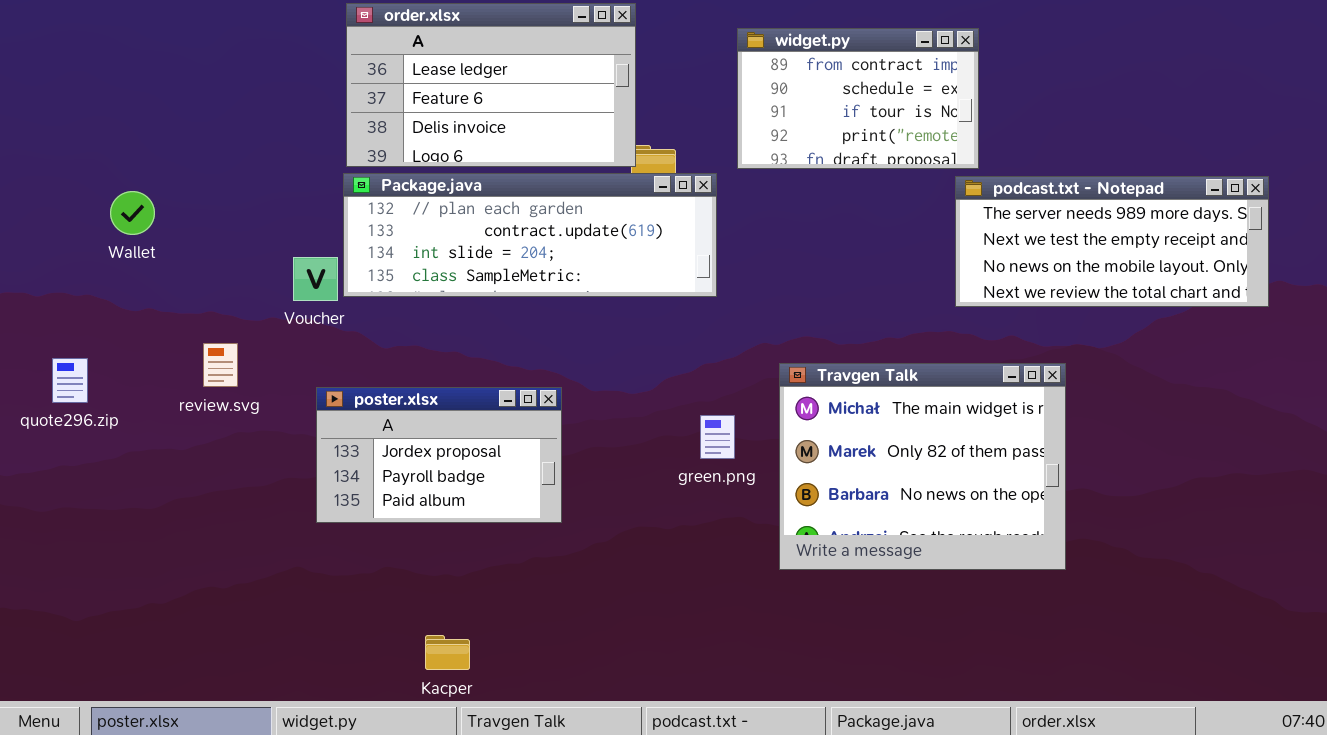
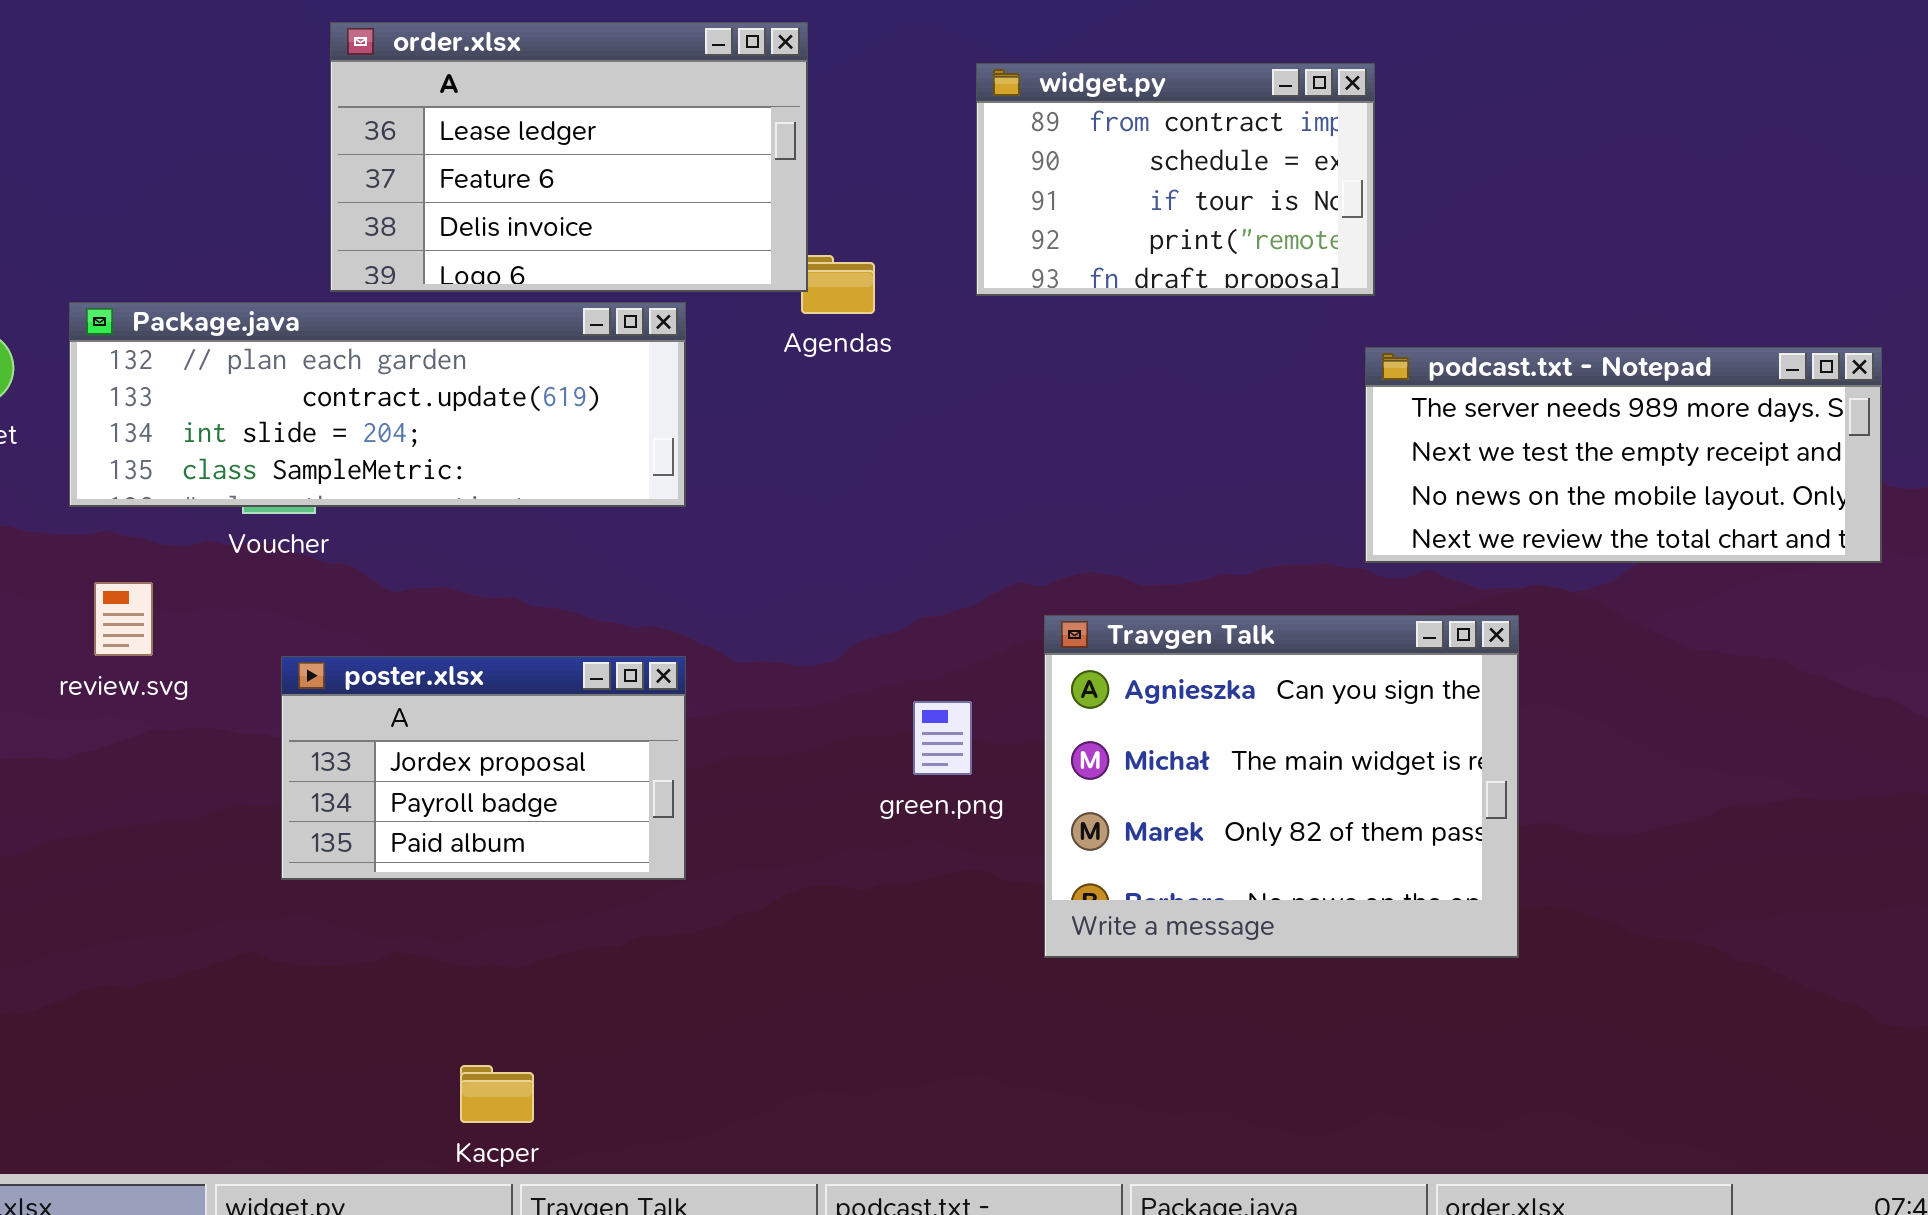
Package.java: [343,173,717,297] -> [69,302,686,507], moved
podcast.txt - Notepad: [955,176,1269,307] -> [1365,347,1882,563], moved
Travgen Talk: [779,363,1066,570] -> [1044,615,1519,958], scrolled up 1 row

